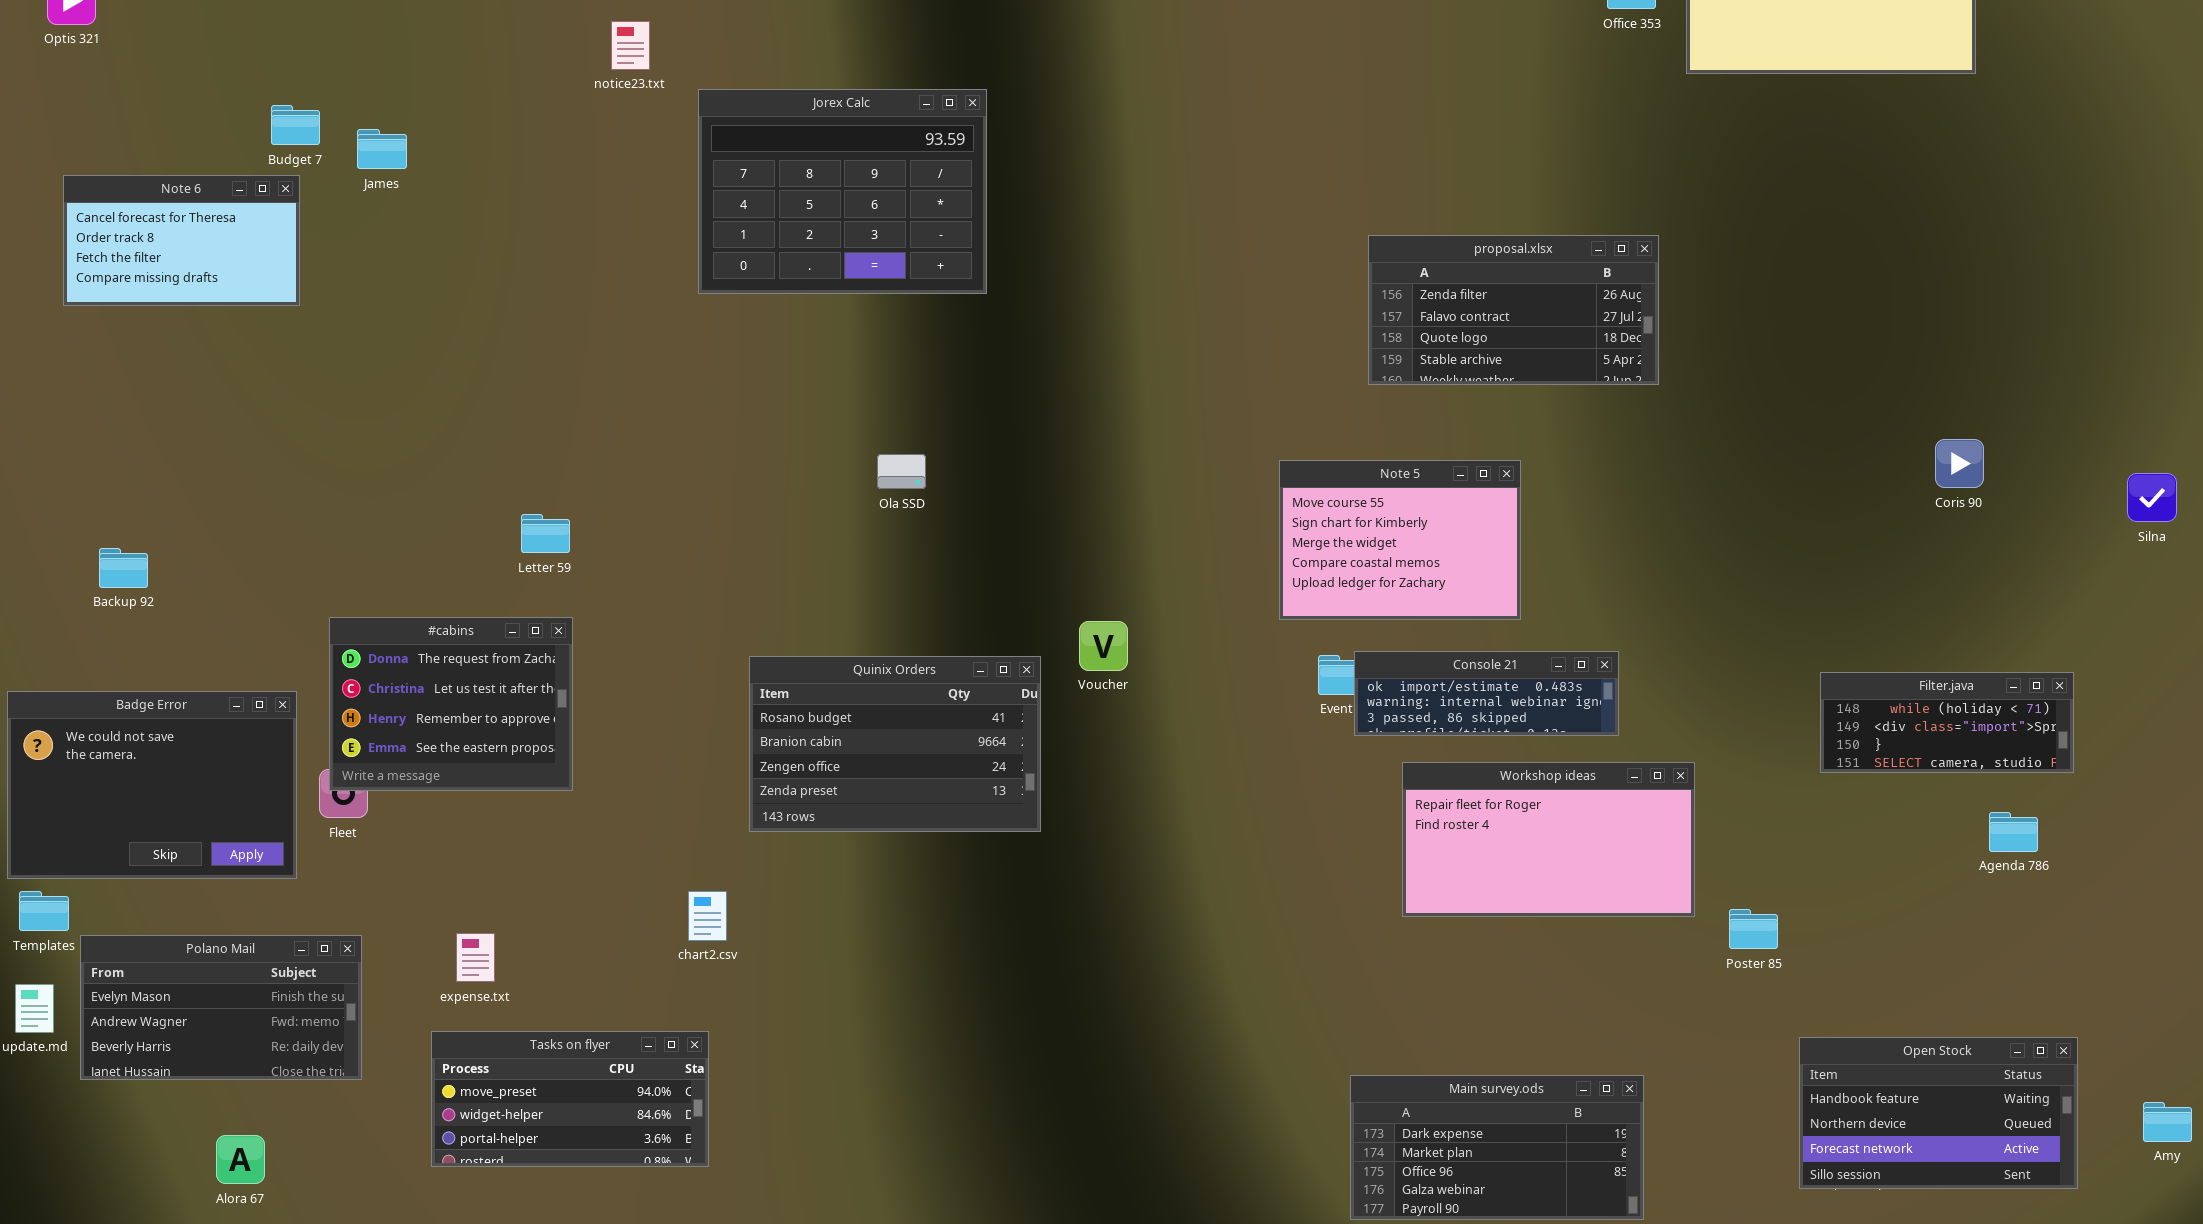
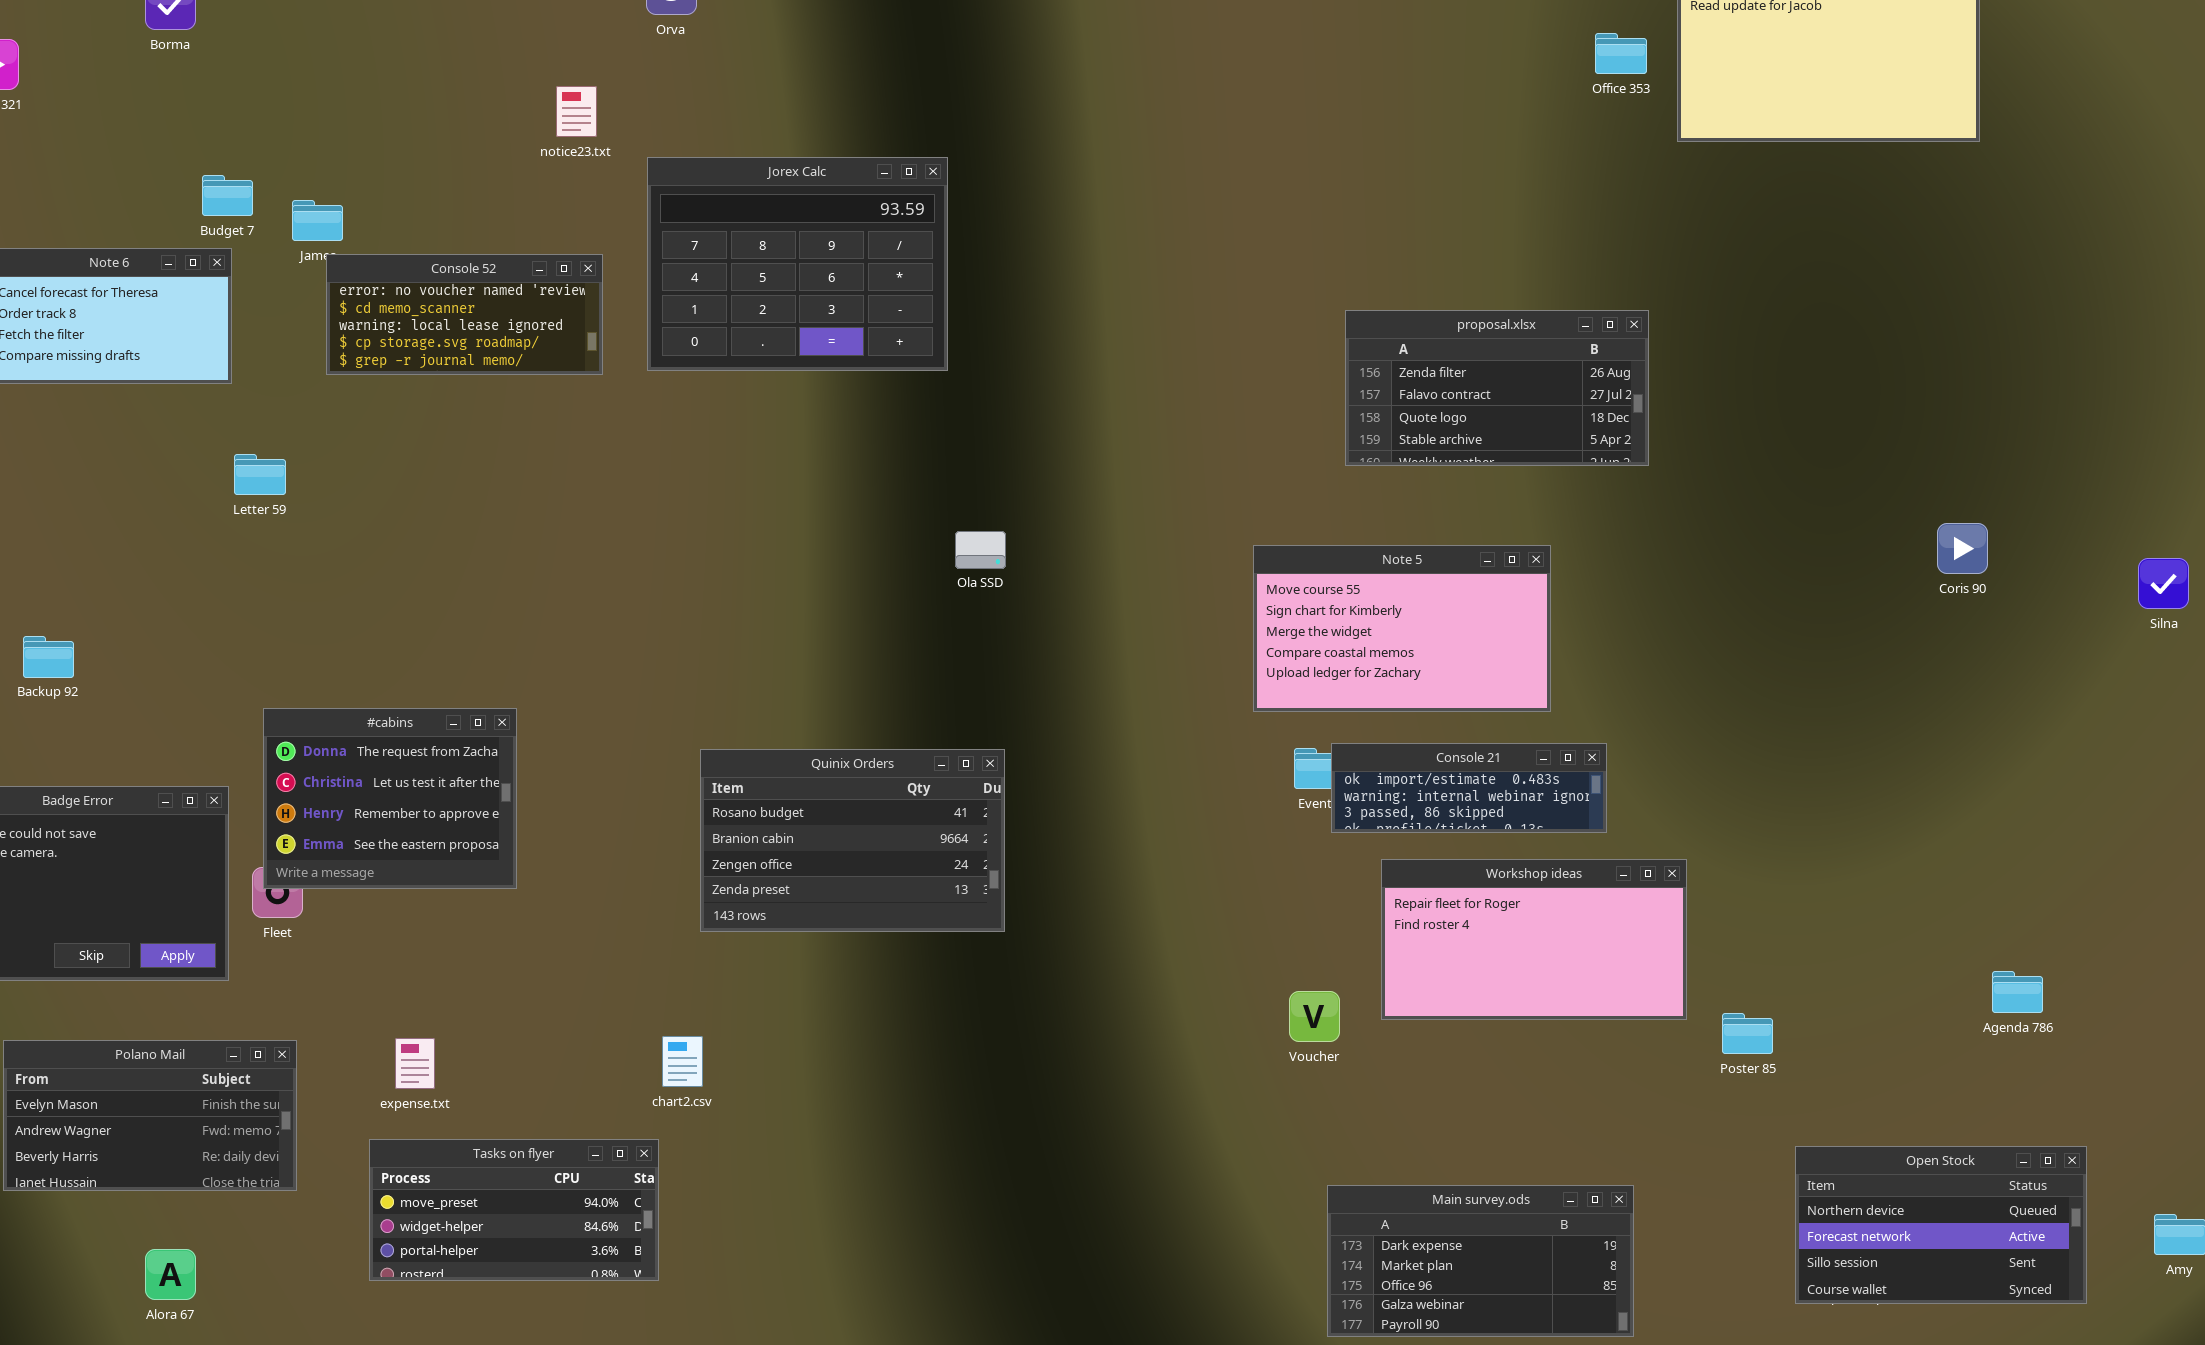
Console 52: none -> [326,254,603,375], opened
Ola SSD: [877,454,926,489] -> [955,531,1006,569], moved
Note 5: [1279,460,1521,620] -> [1253,545,1551,712], resized
Letter 59: [521,514,570,553] -> [234,454,286,495], moved
Voucher: [1079,621,1128,671] -> [1289,991,1340,1042], moved
Filter.java: [1820,672,2074,773] -> none, closed
Agenda 786: [1989,812,2038,852] -> [1992,971,2043,1013], moved
chart2.csv: [688,891,727,941] -> [662,1036,703,1087], moved
Open Stock: [1799,1037,2078,1189] -> [1795,1146,2087,1304], scrolled down 1 row

